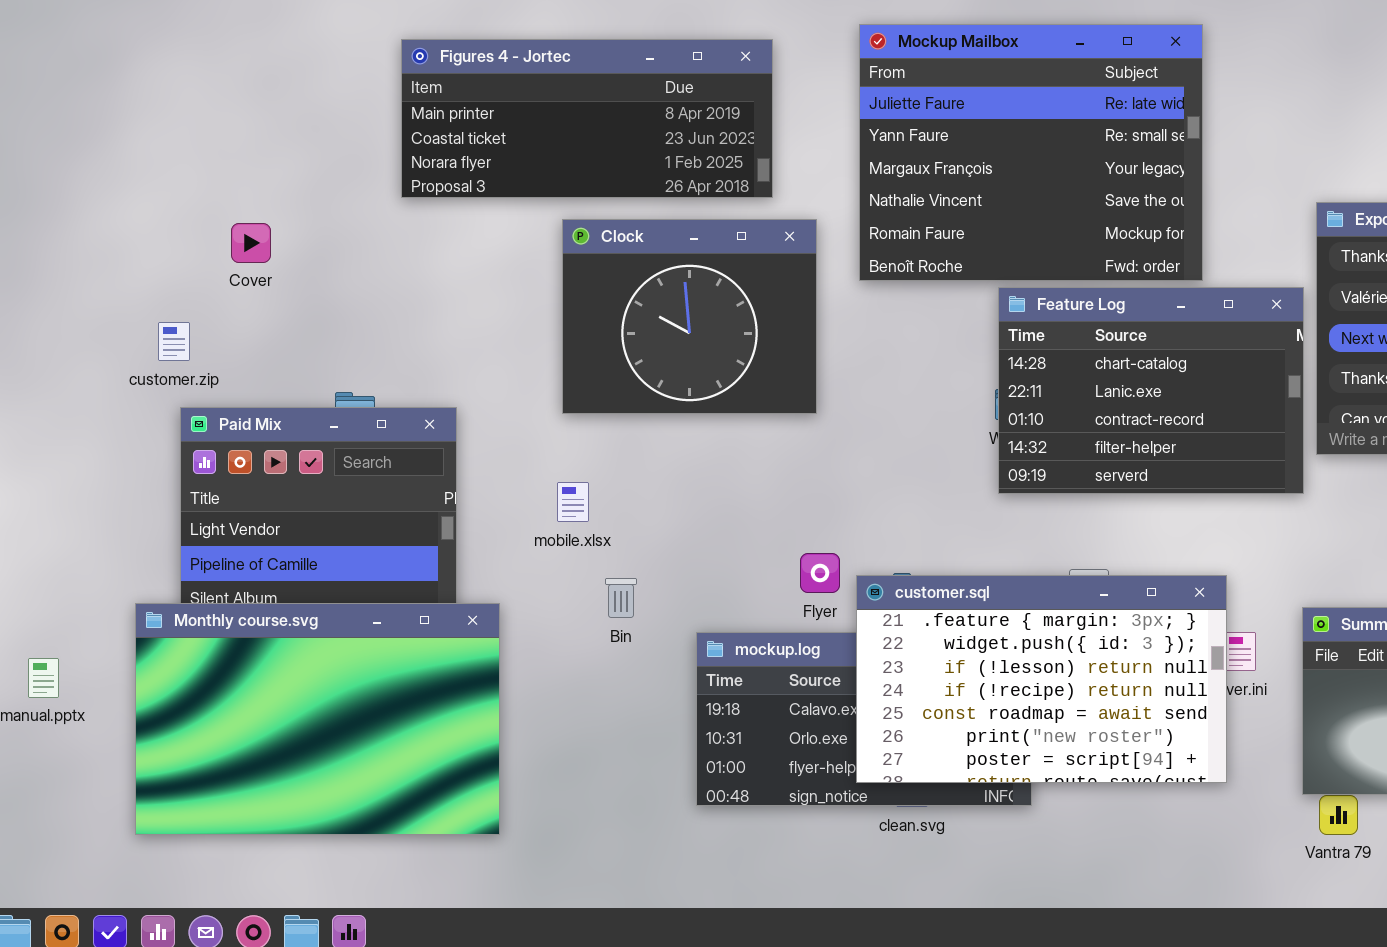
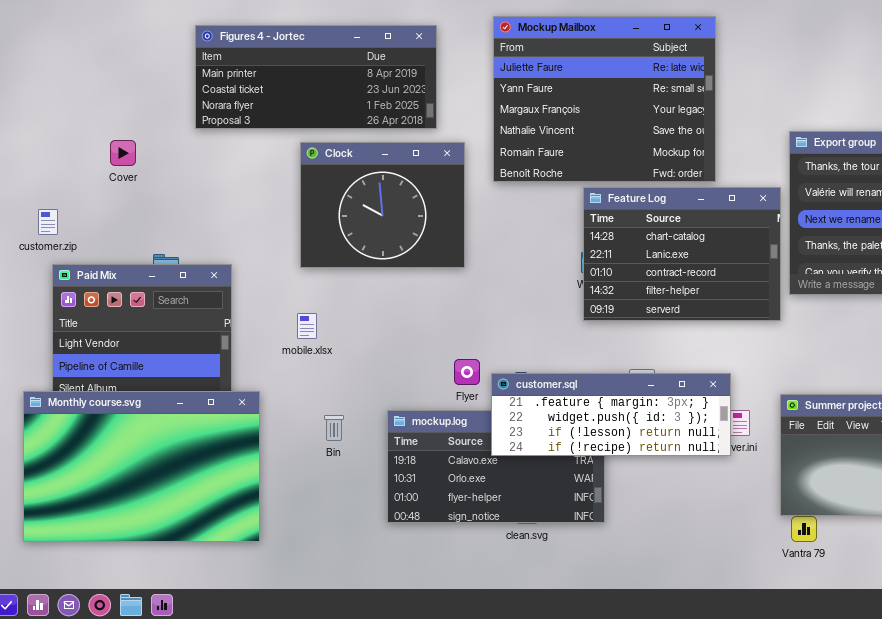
Cover: [231,223,271,263] -> [110,140,136,166], moved
customer.sql: [856,575,1227,783] -> [491,373,731,456], resized
Bin: [605,578,637,618] -> [324,415,344,441], moved

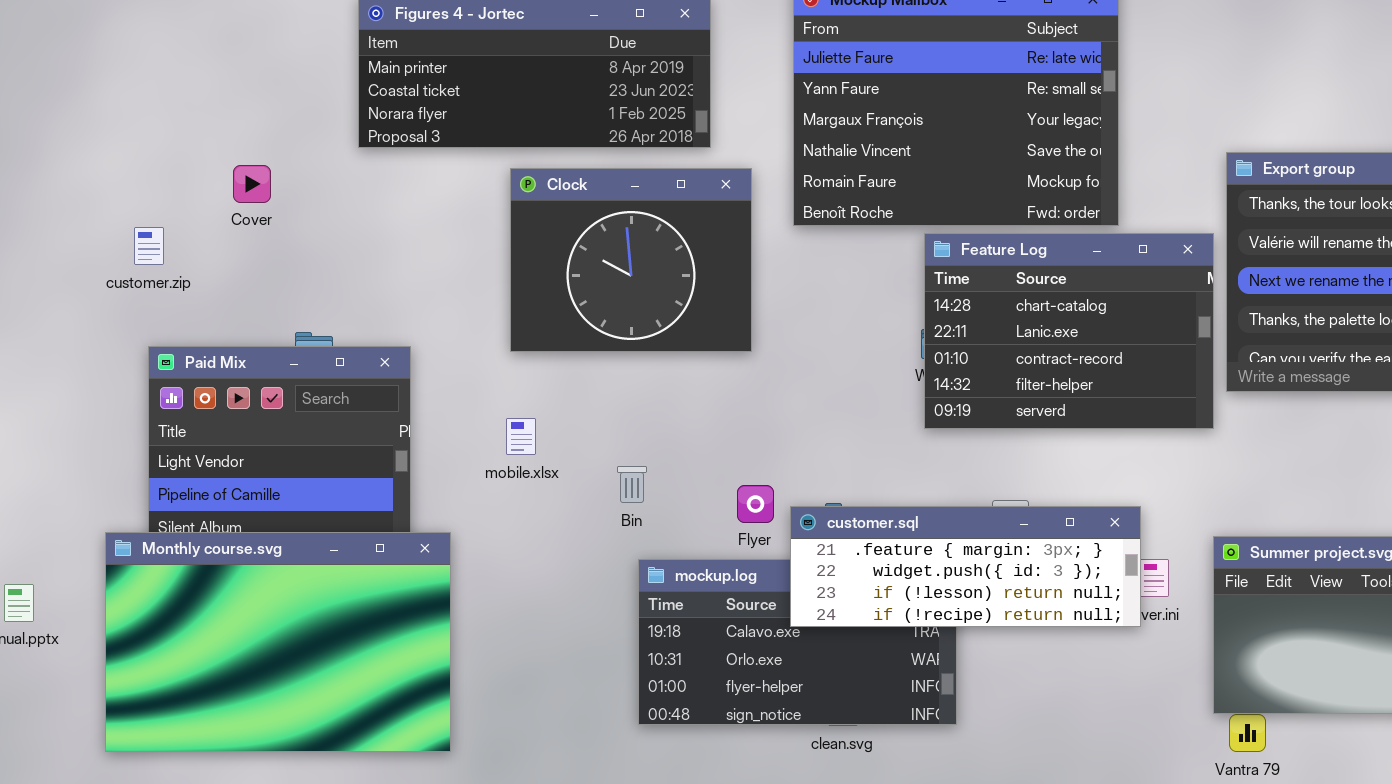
customer.zip: [38,209,58,235] -> [134,227,164,265], moved
Bin: [324,415,344,441] -> [617,466,647,503], moved

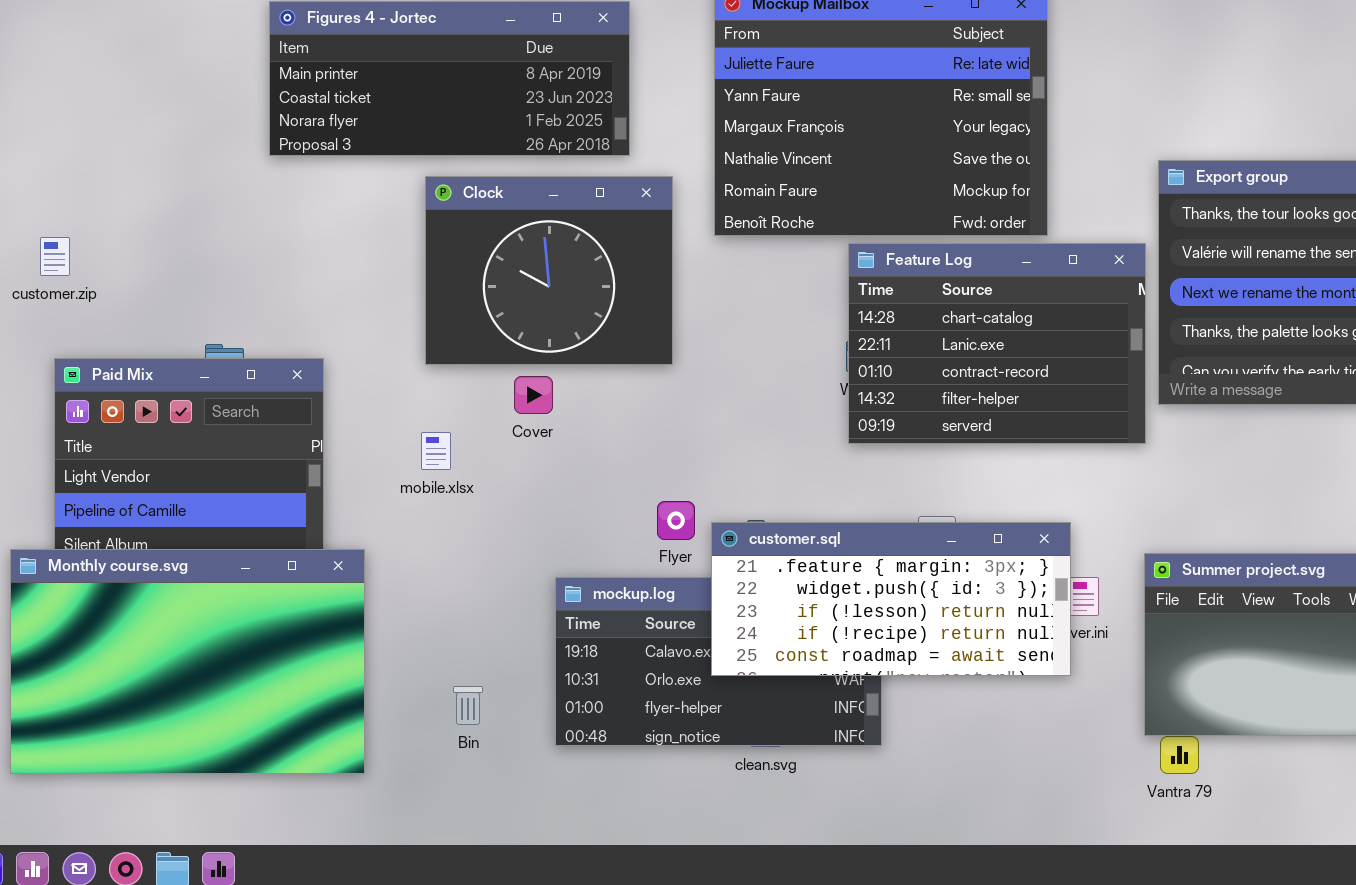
Cover: [233,165,271,203] -> [514,376,553,414], moved
Bin: [617,466,647,503] -> [453,686,483,725], moved
customer.sql: [790,506,1141,627] -> [711,522,1071,676], resized

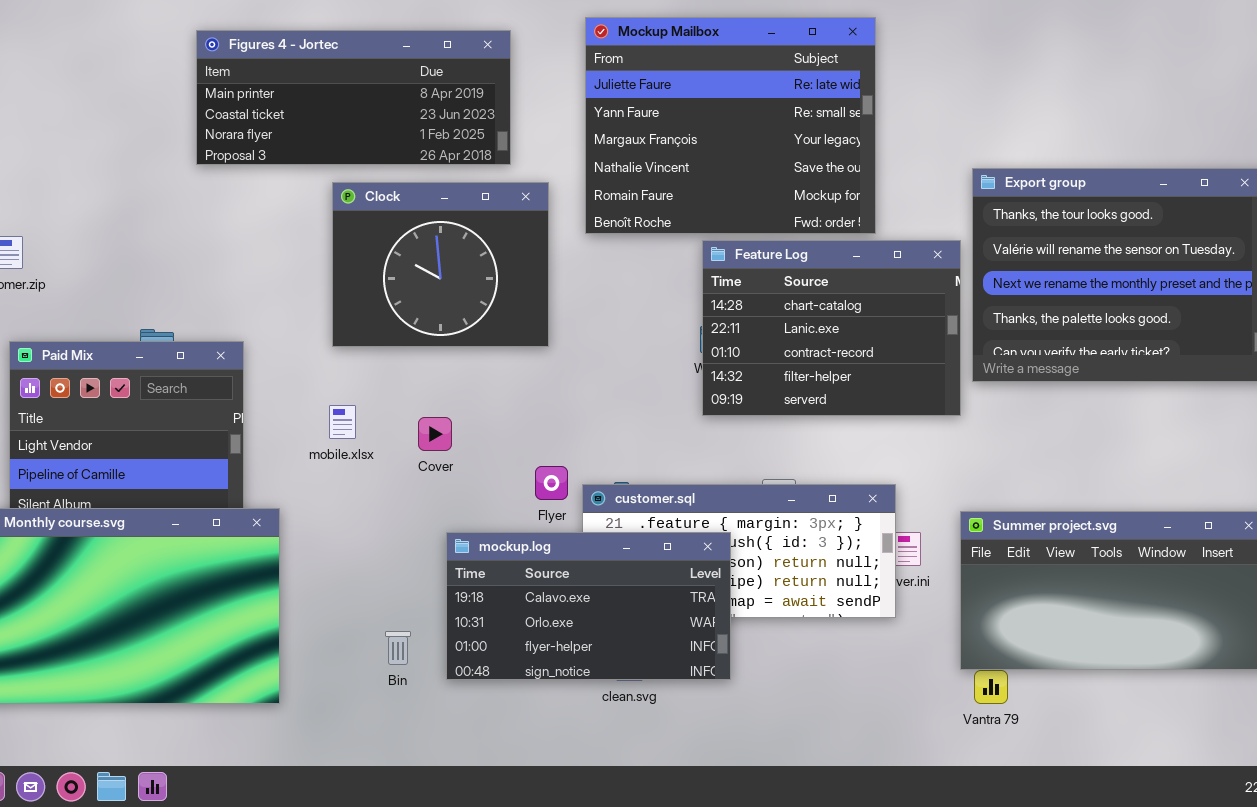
Cover: [514,376,553,414] -> [418,417,452,451], moved
mockup.log: [555,577,882,746] -> [446,532,731,680], raised
Bin: [453,686,483,725] -> [385,631,411,665], moved

